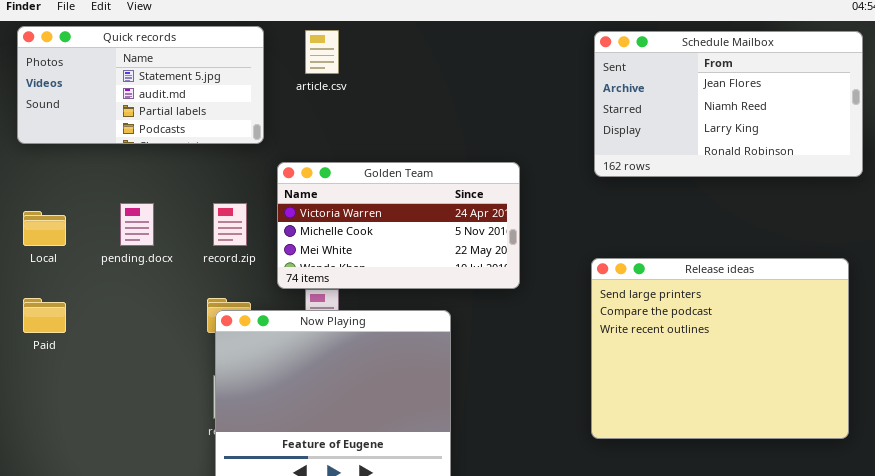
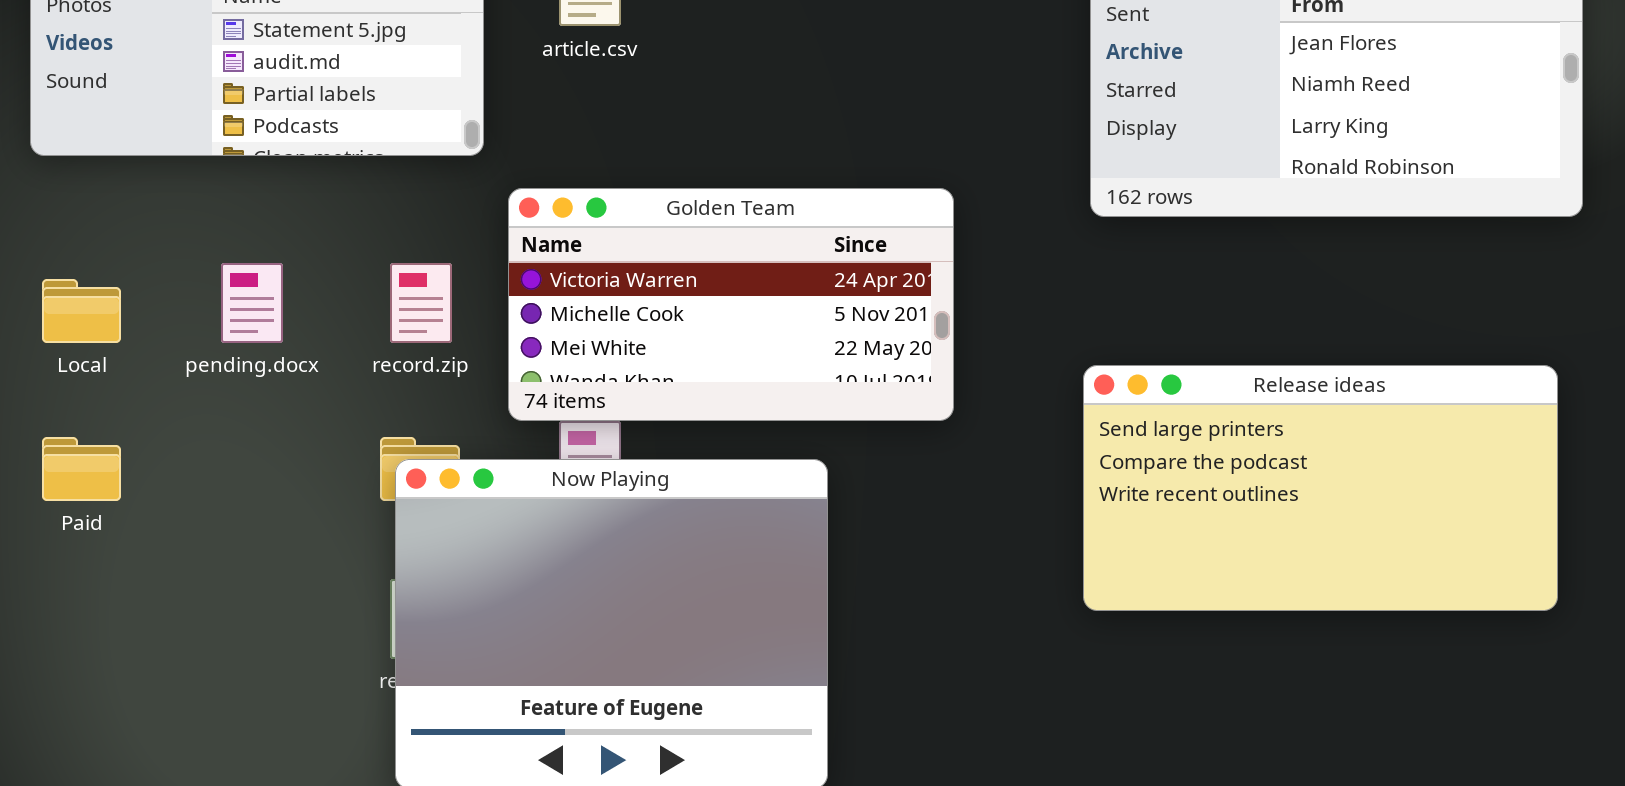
Release ideas: [591,258,849,439] -> [1083,365,1558,611], resized

